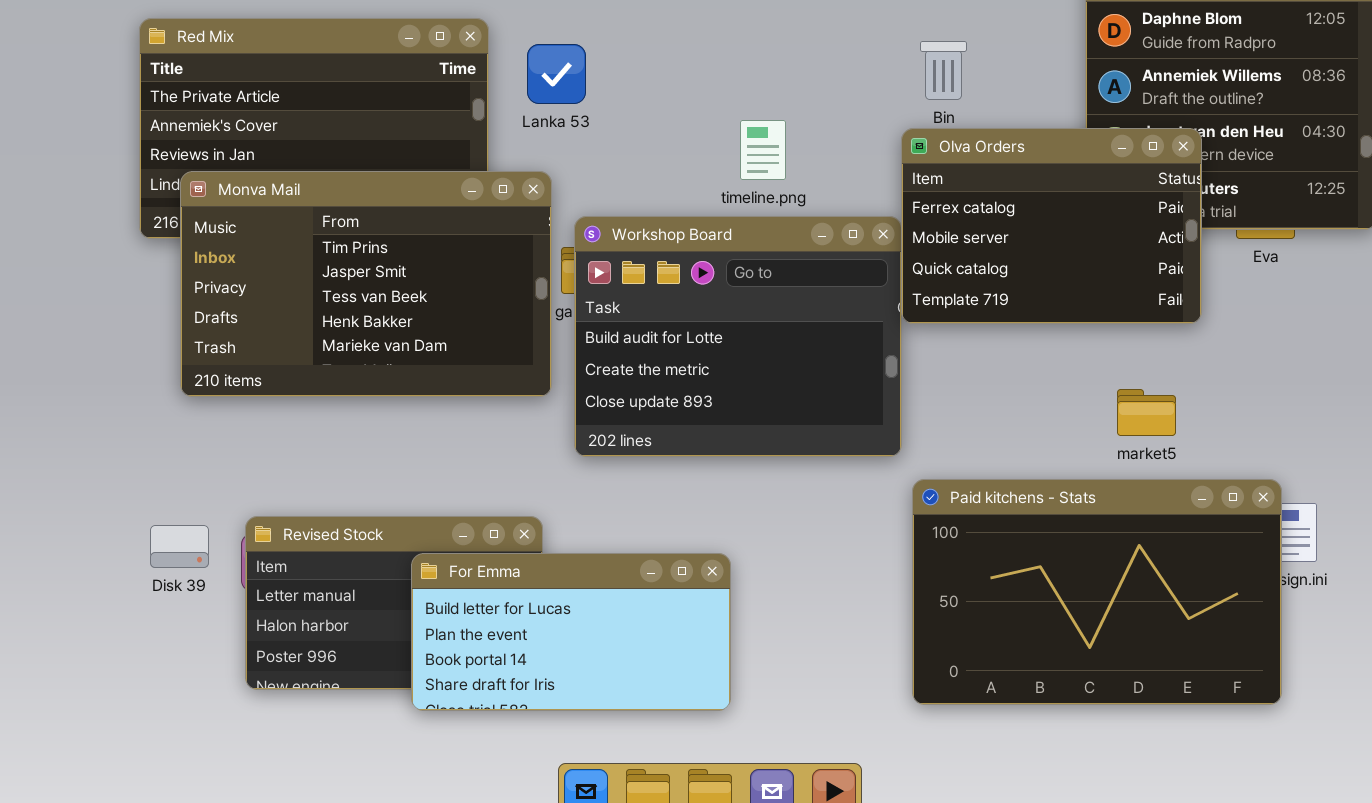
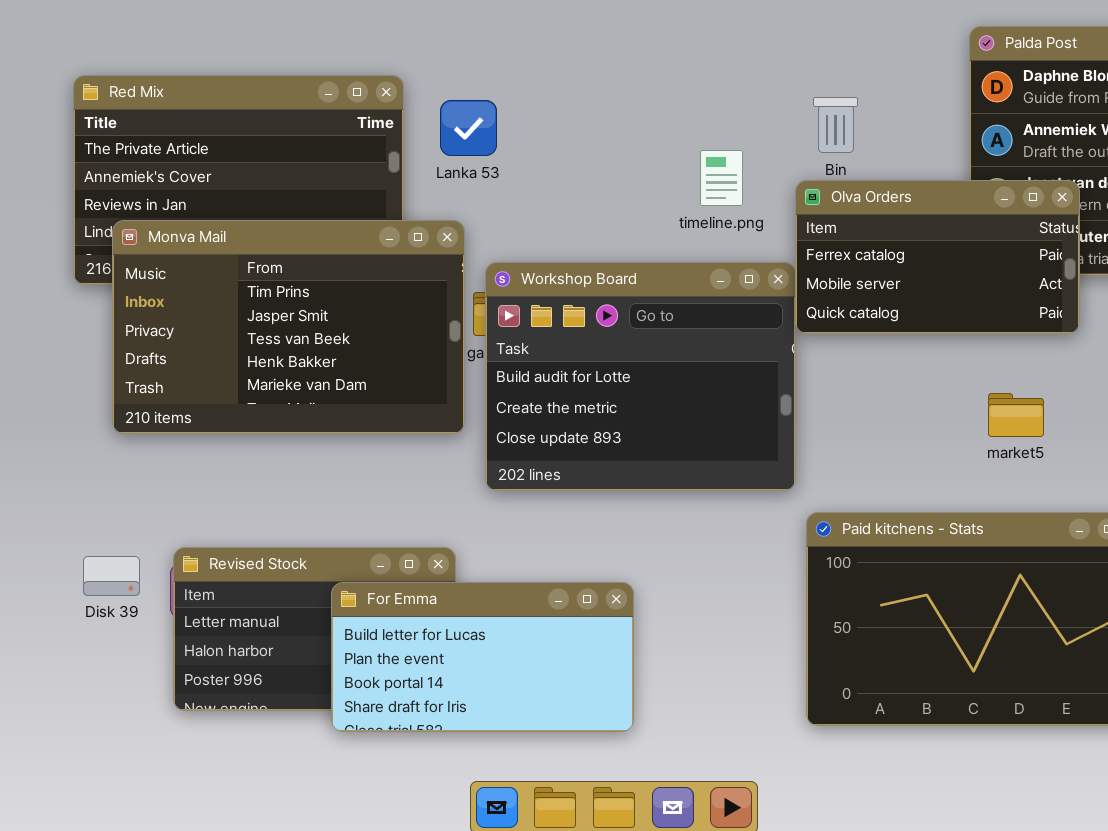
timeline.png: [740,120,786,180] -> [700,150,743,206], moved
Olva Orders: [901,128,1202,324] -> [795,180,1080,334], resized
market5: [1117,389,1176,436] -> [988,393,1044,437], moved

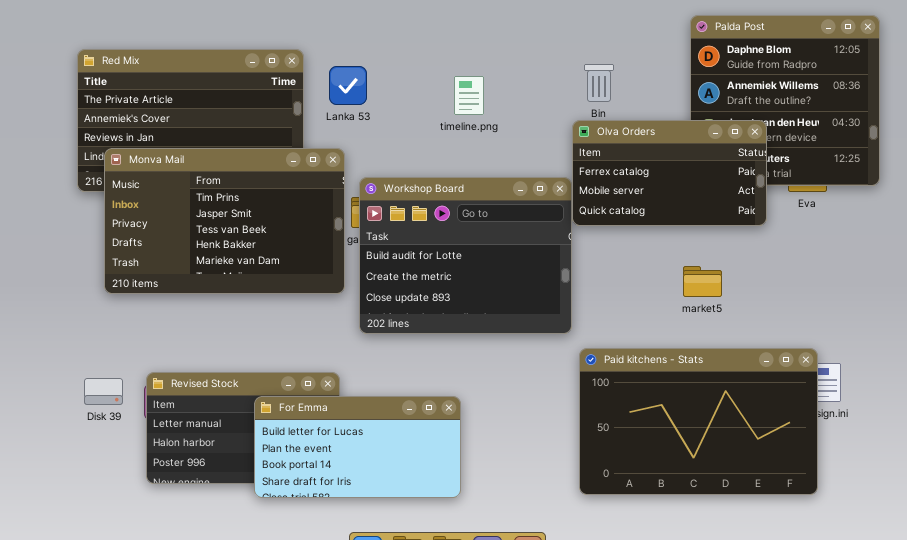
timeline.png: [700,150,743,206] -> [454,76,484,115], moved
market5: [988,393,1044,437] -> [683,266,722,297], moved

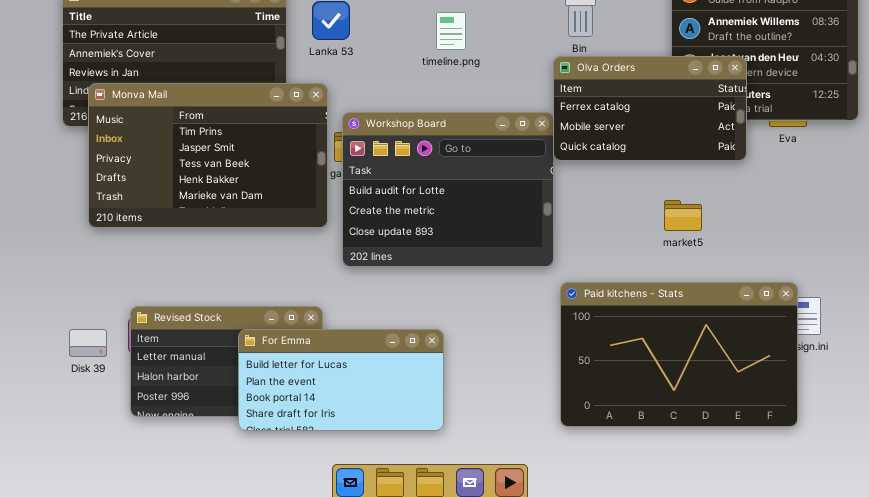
Disk 39: [84,378,123,405] -> [69,329,107,357], moved

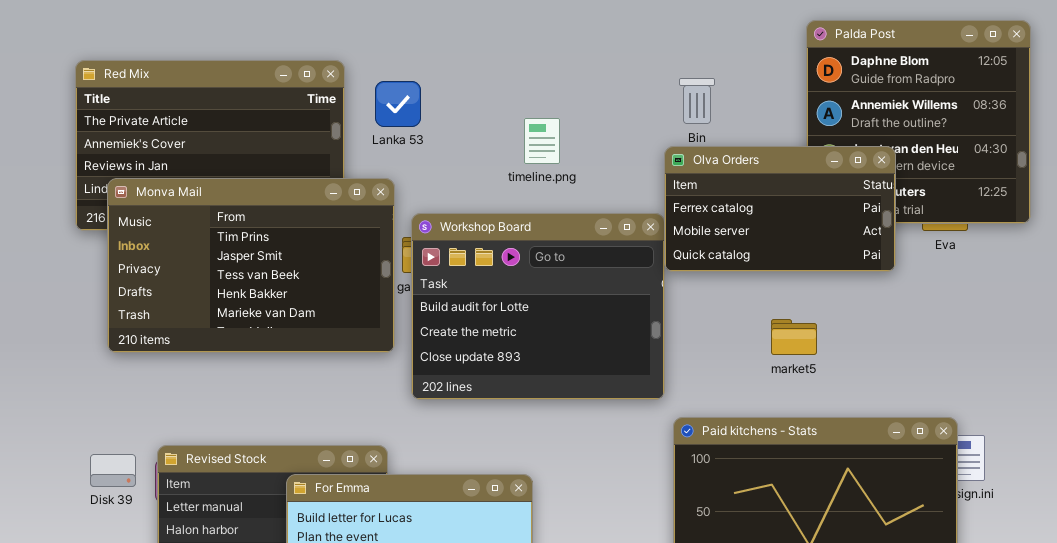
timeline.png: [436,12,466,50] -> [524,118,560,164], moved
market5: [664,200,702,231] -> [771,319,817,355], moved
Disk 39: [69,329,107,357] -> [90,454,136,487], moved

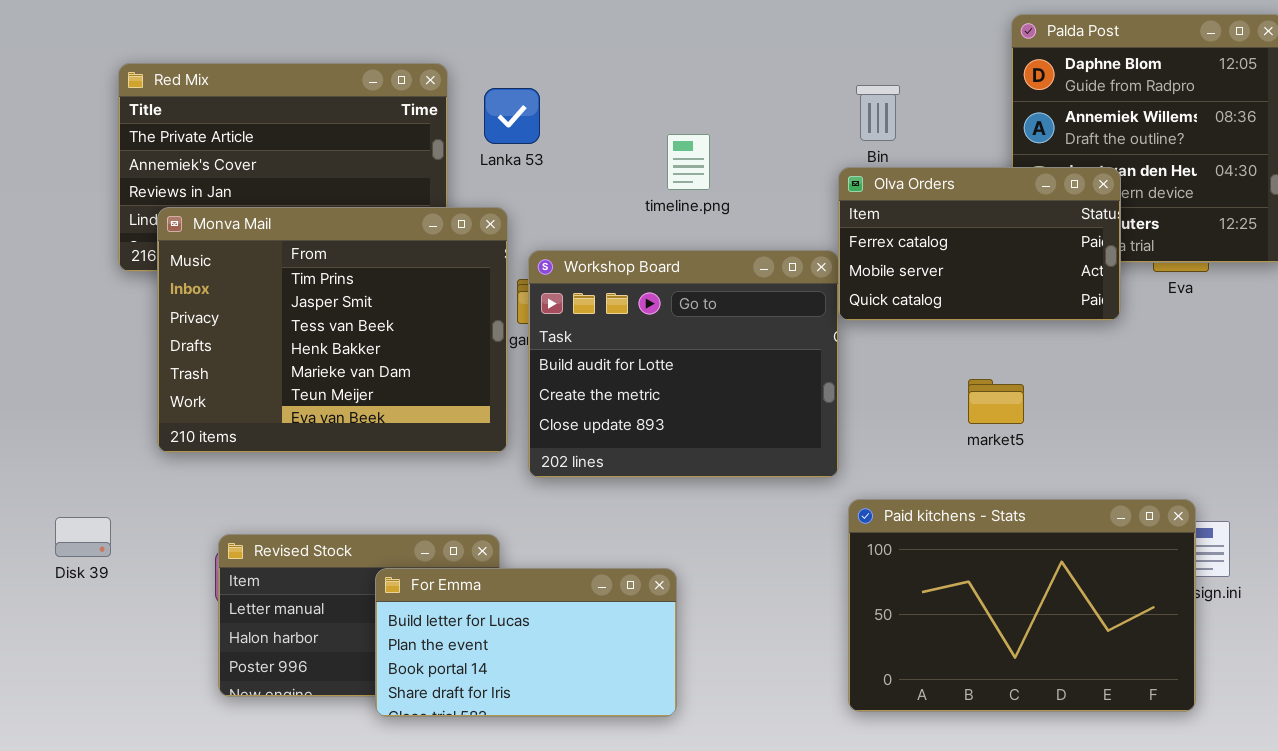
Monva Mail: [107,178,395,353] -> [157,207,508,453], resized
Disk 39: [90,454,136,487] -> [55,517,111,557], moved

